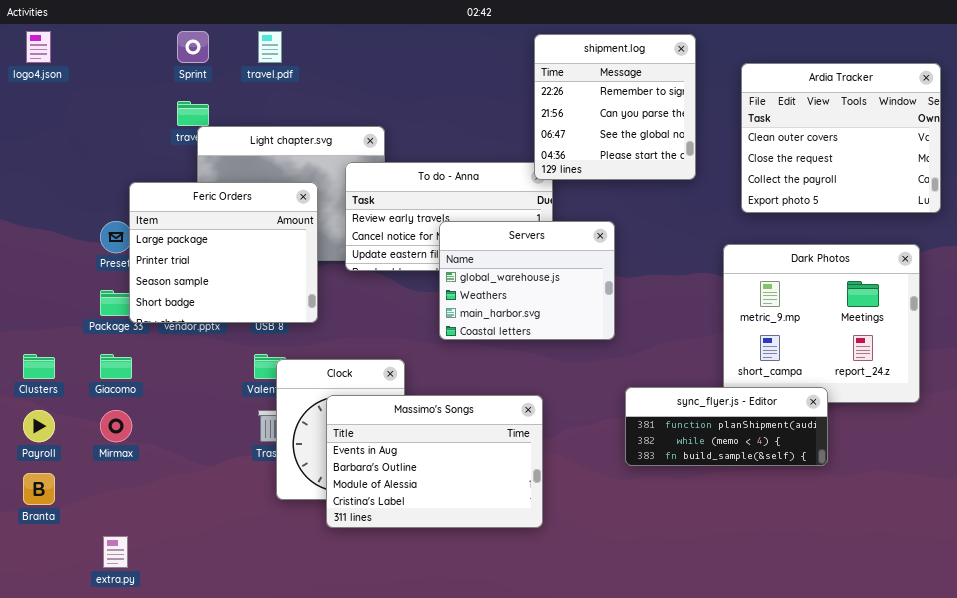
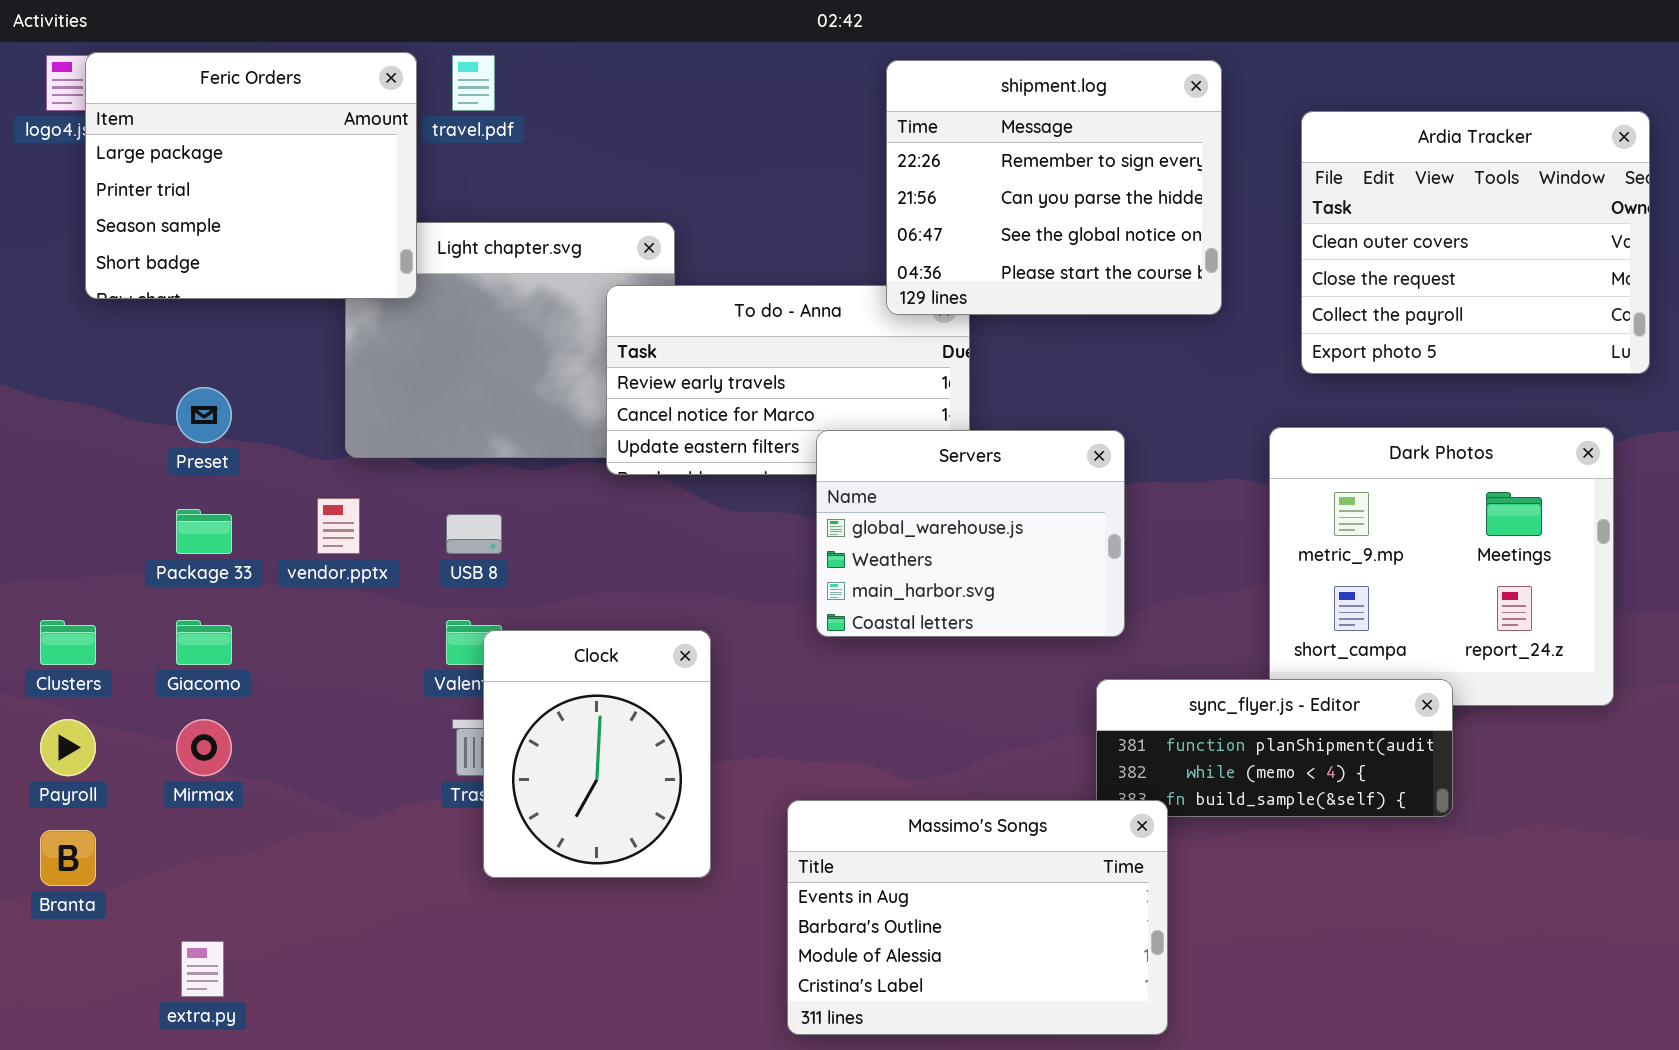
shipment.log: [534,34,696,180] -> [886,60,1222,315], resized
Feric Orders: [129,182,318,323] -> [85,52,417,299], moved
Servers: [439,221,615,340] -> [816,430,1125,637], moved
Massimo's Songs: [326,395,543,528] -> [787,800,1168,1035], moved

